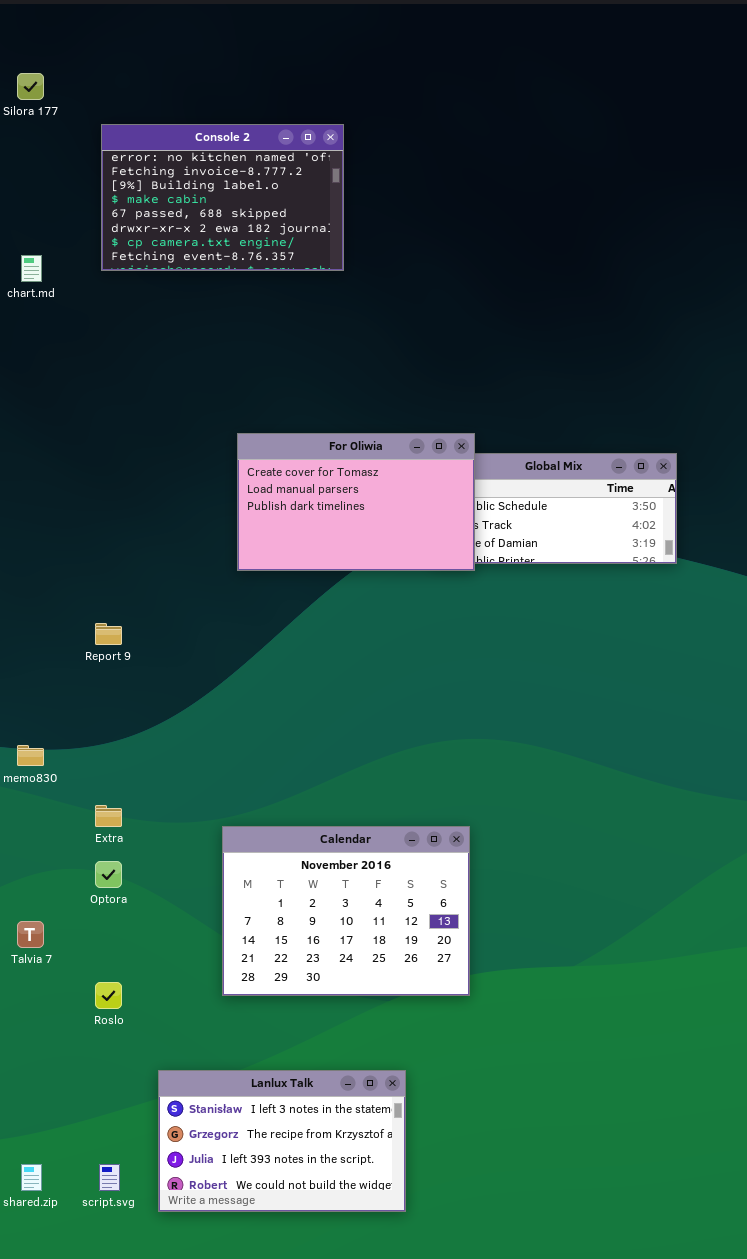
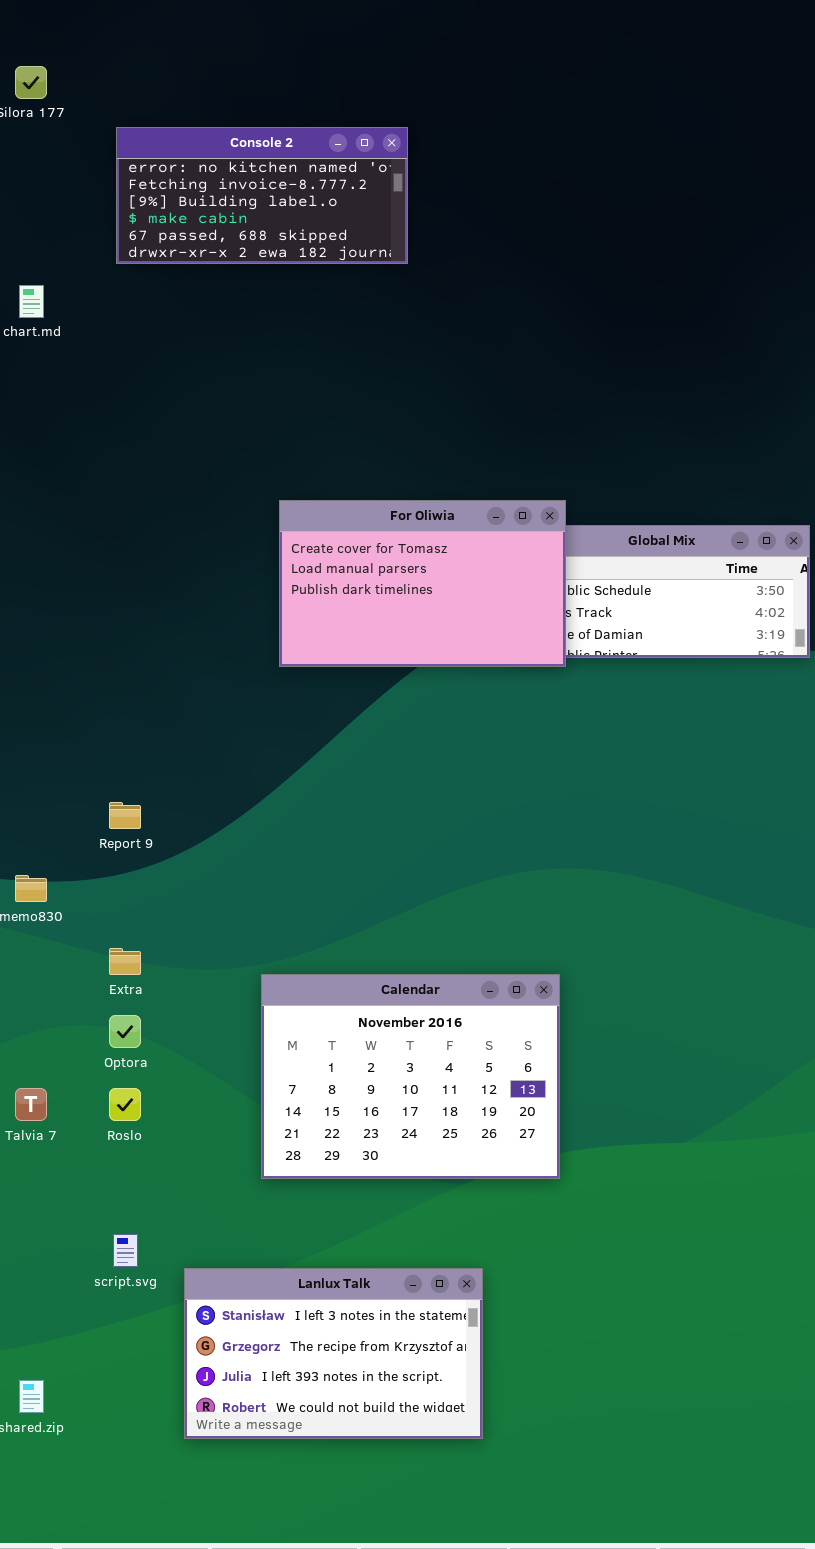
Console 2: [101,124,344,271] -> [116,127,408,264], resized
Report 9: [95,623,122,645] -> [109,802,141,829], moved
Roslo: [95,982,122,1009] -> [109,1088,141,1121], moved
script.svg: [99,1164,120,1191] -> [113,1234,138,1267], moved

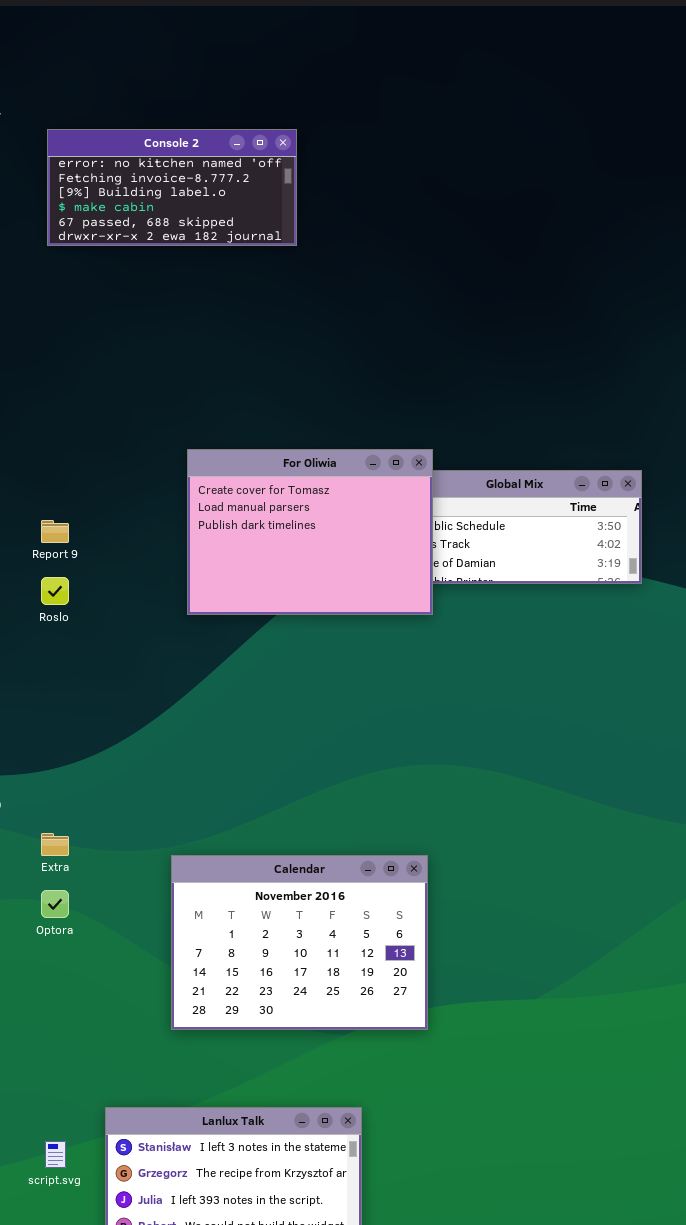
For Oliwia: [279,500,566,667] -> [187,449,433,615], resized
Report 9: [109,802,141,829] -> [41,520,69,543], moved
Roslo: [109,1088,141,1121] -> [41,577,69,605], moved
script.svg: [113,1234,138,1267] -> [45,1141,66,1168], moved

